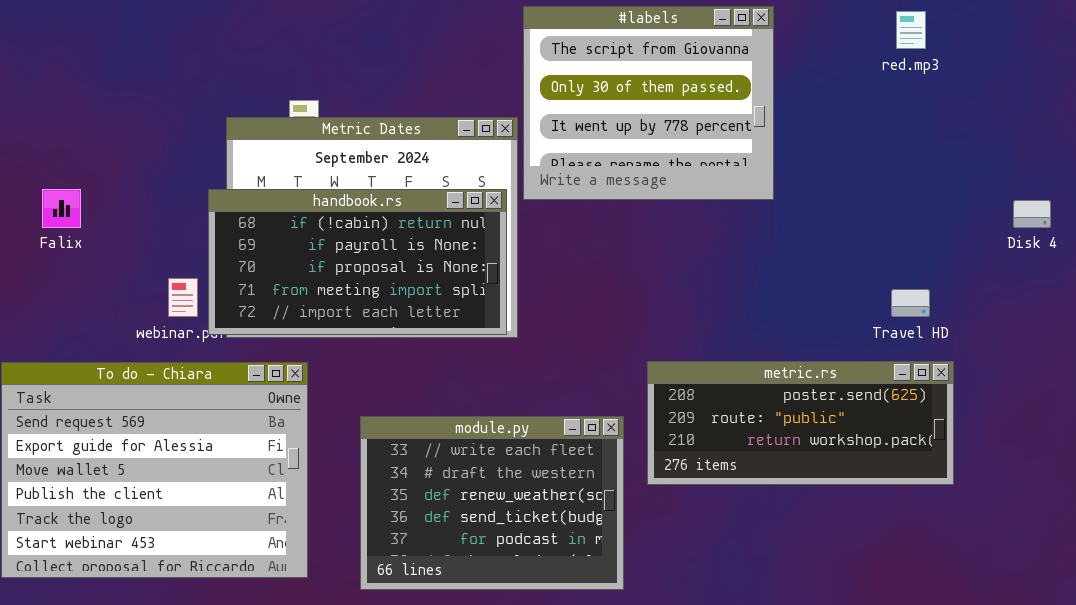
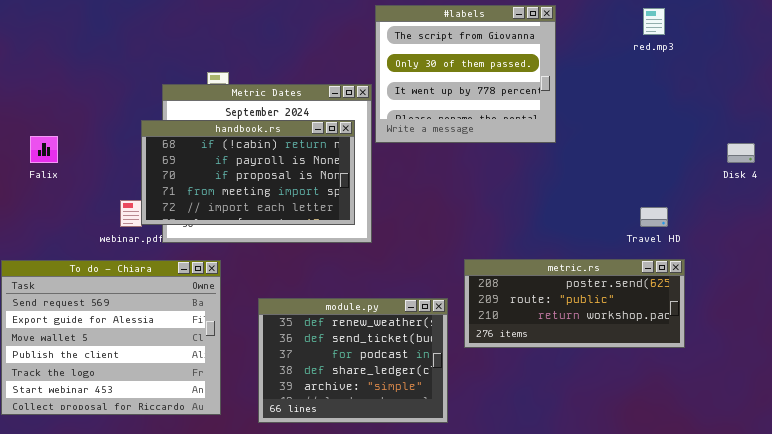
handbook.rs: [208,189,507,335] -> [141,120,355,225], moved
module.py: [360,416,624,590] -> [258,298,448,423], scrolled down 2 rows

